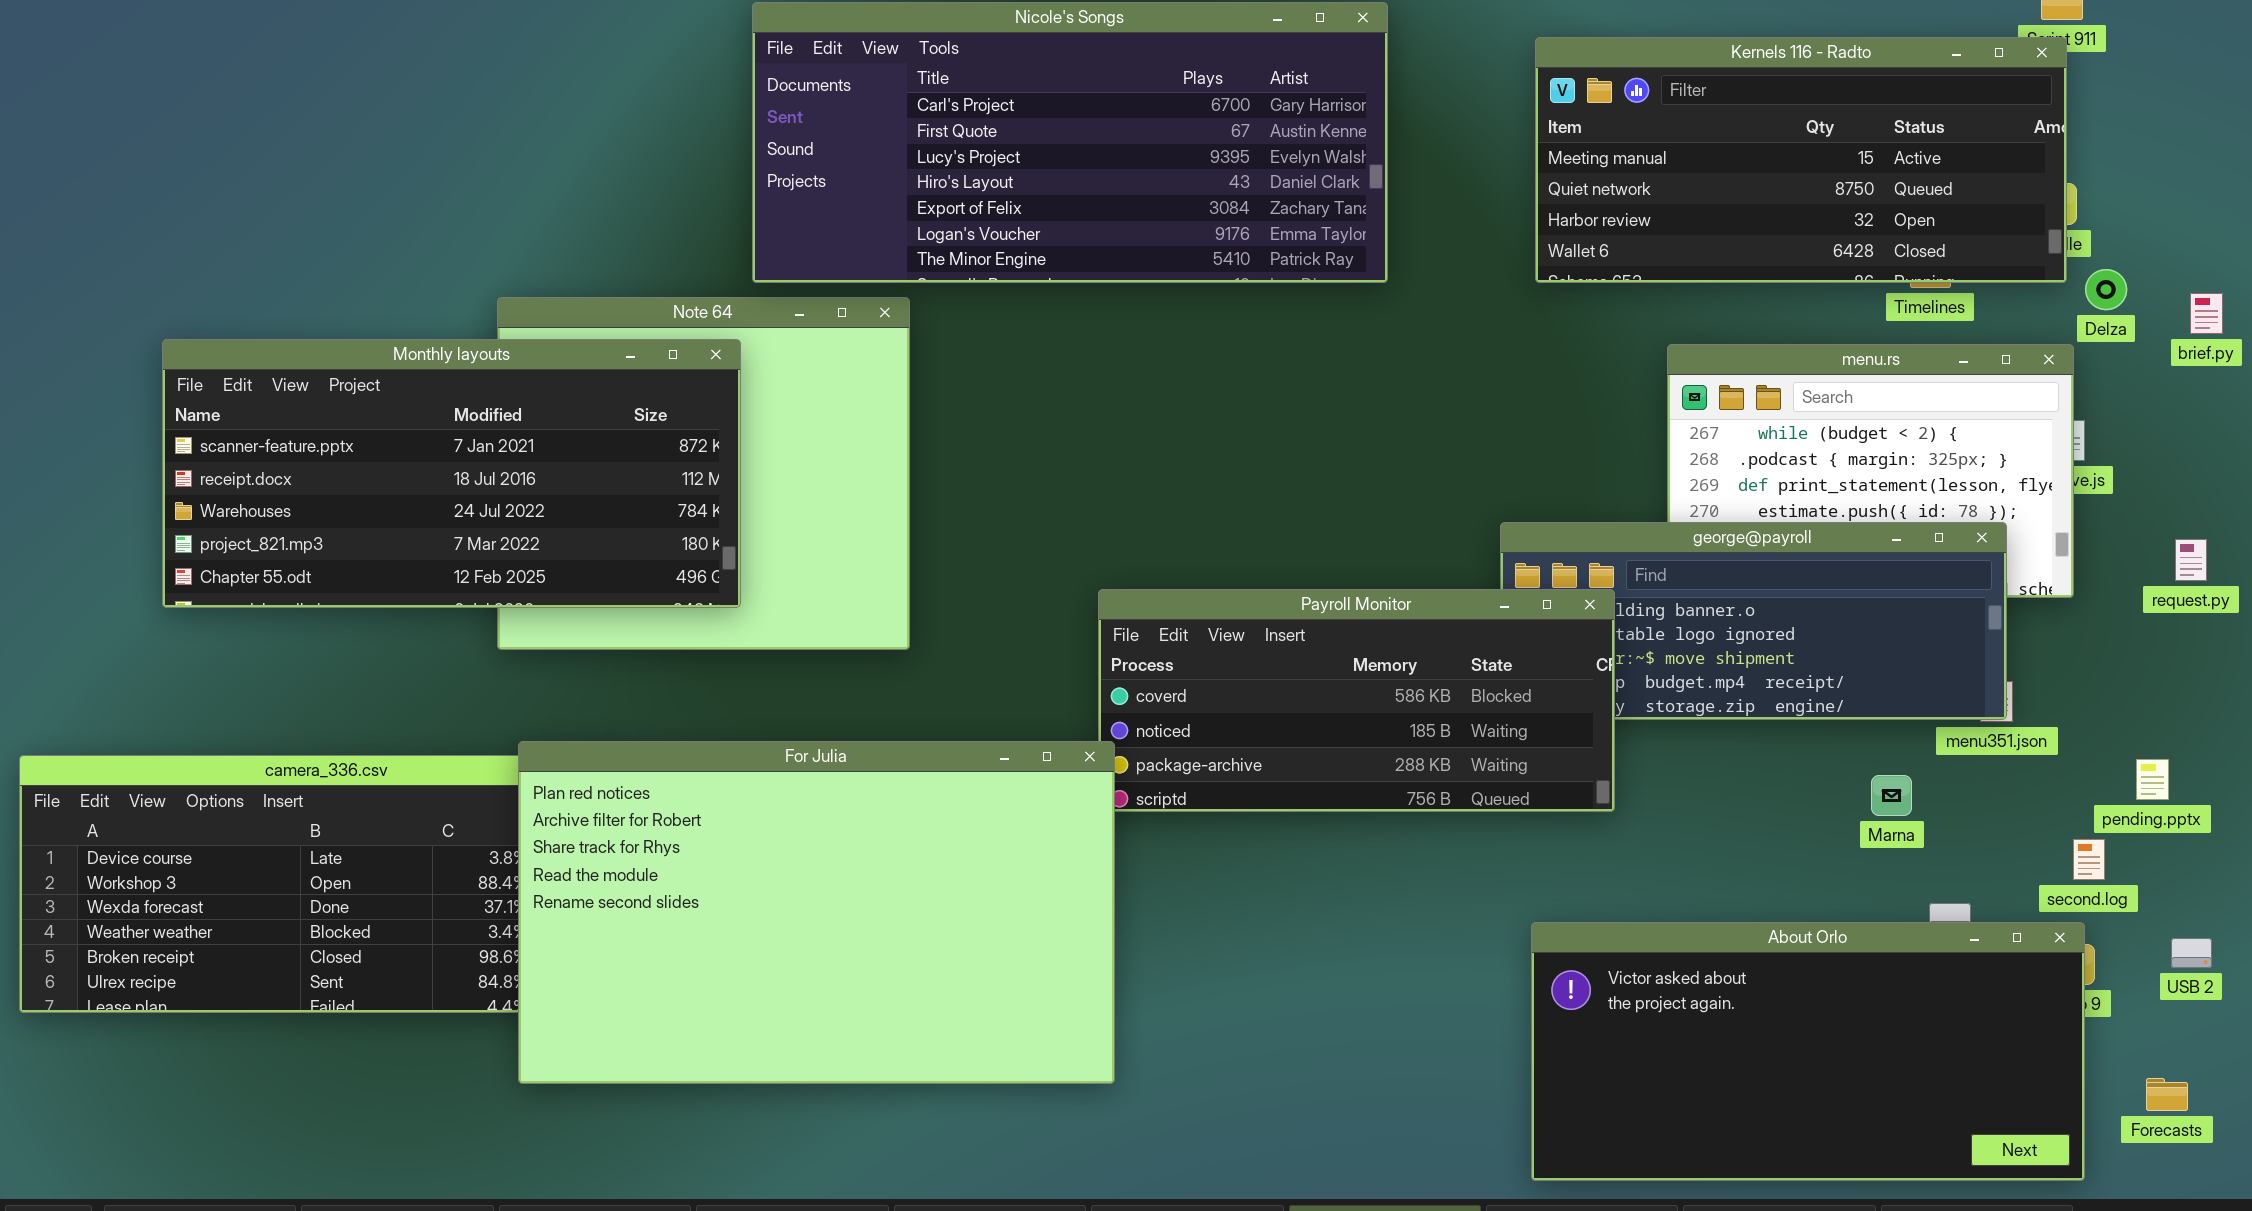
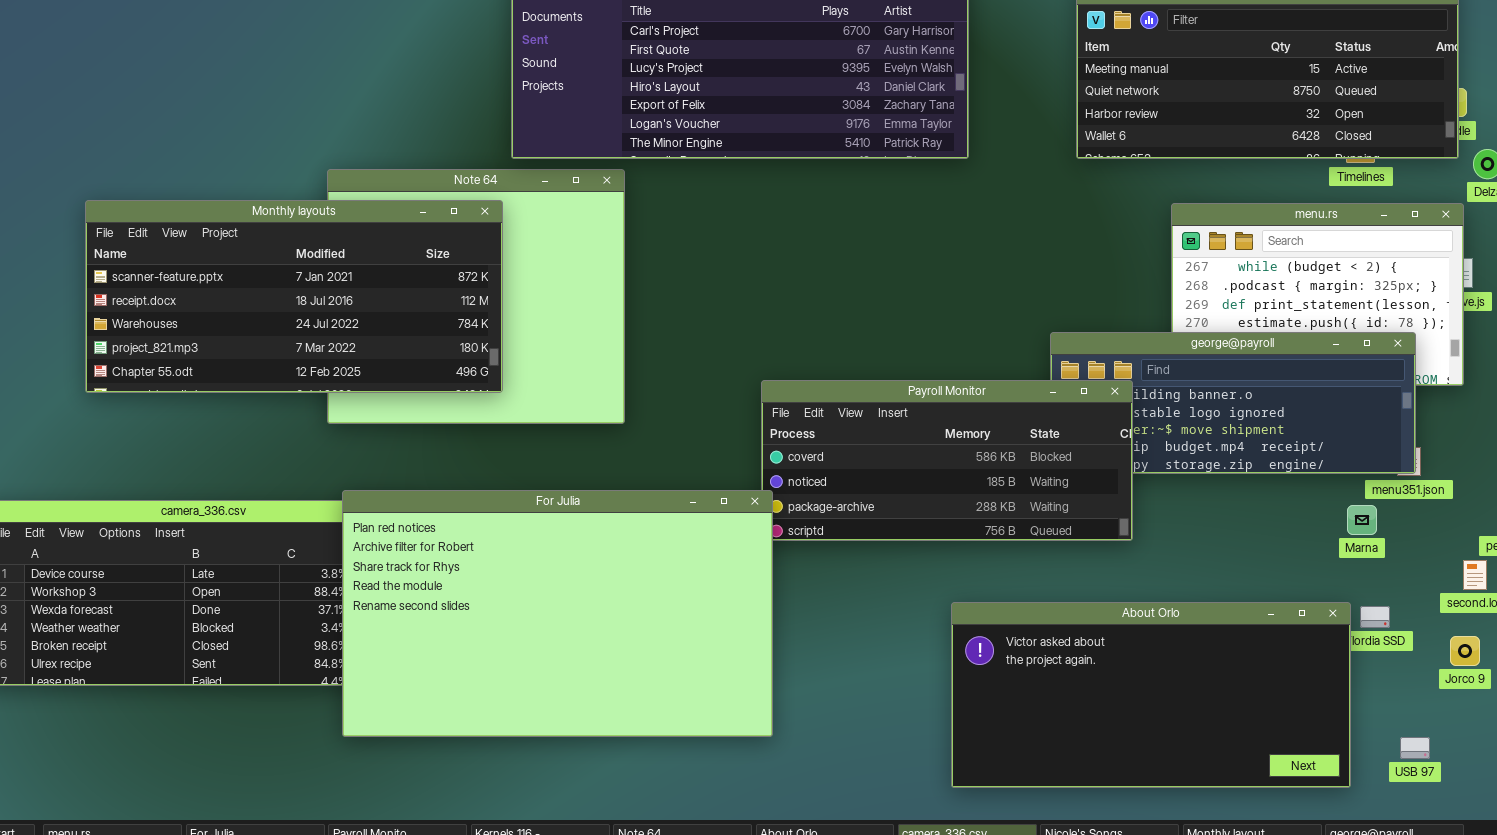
Marna: [1871,775,1912,816] -> [1347,505,1377,535], moved
About Orlo: [1531,922,2085,1181] -> [951,602,1351,788], moved

